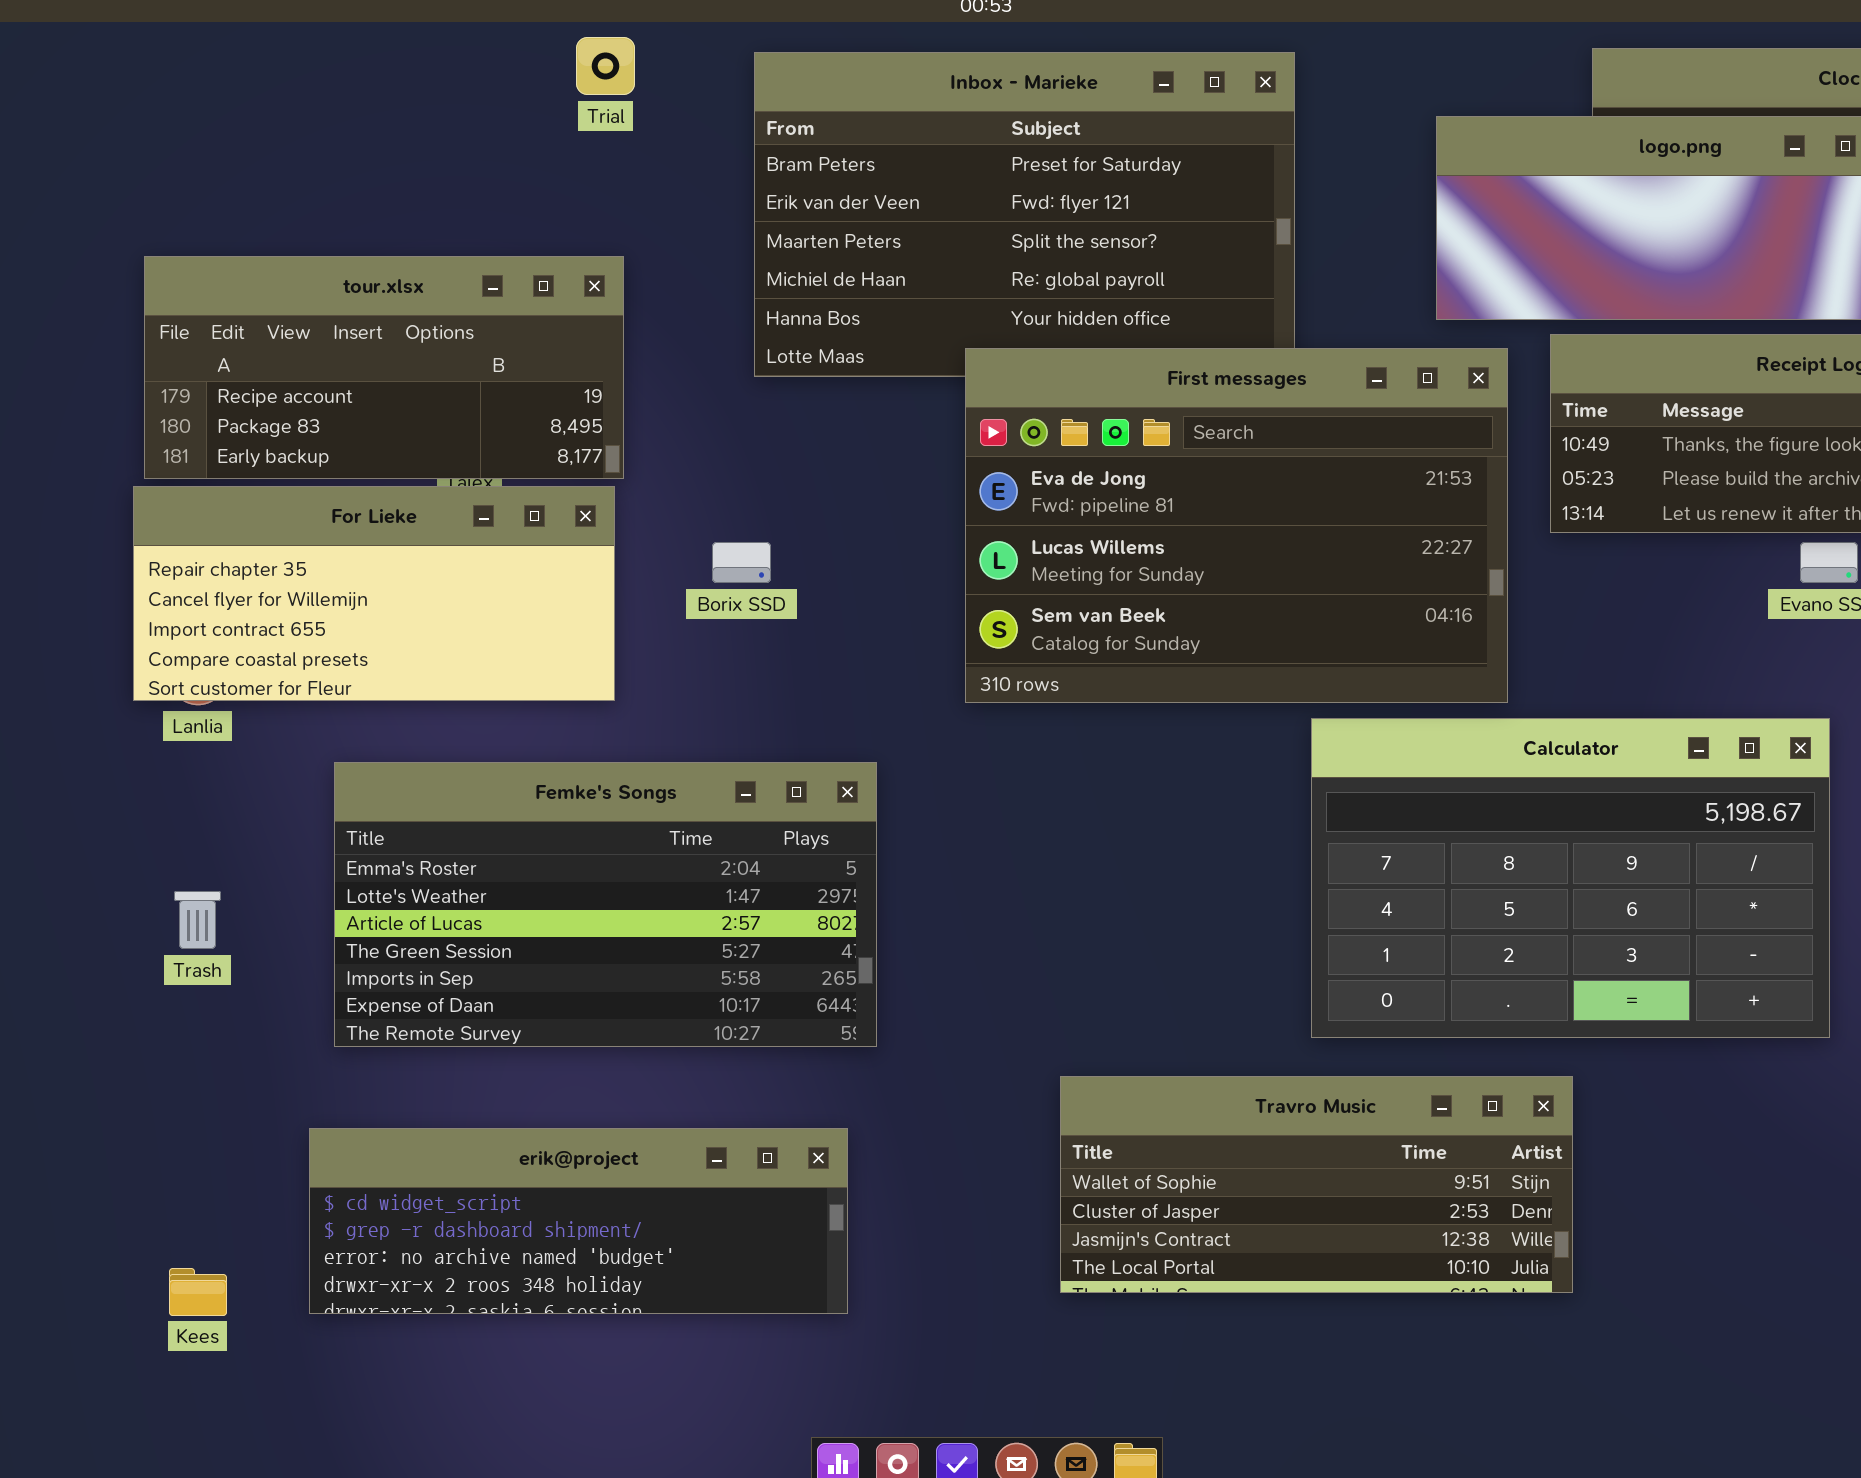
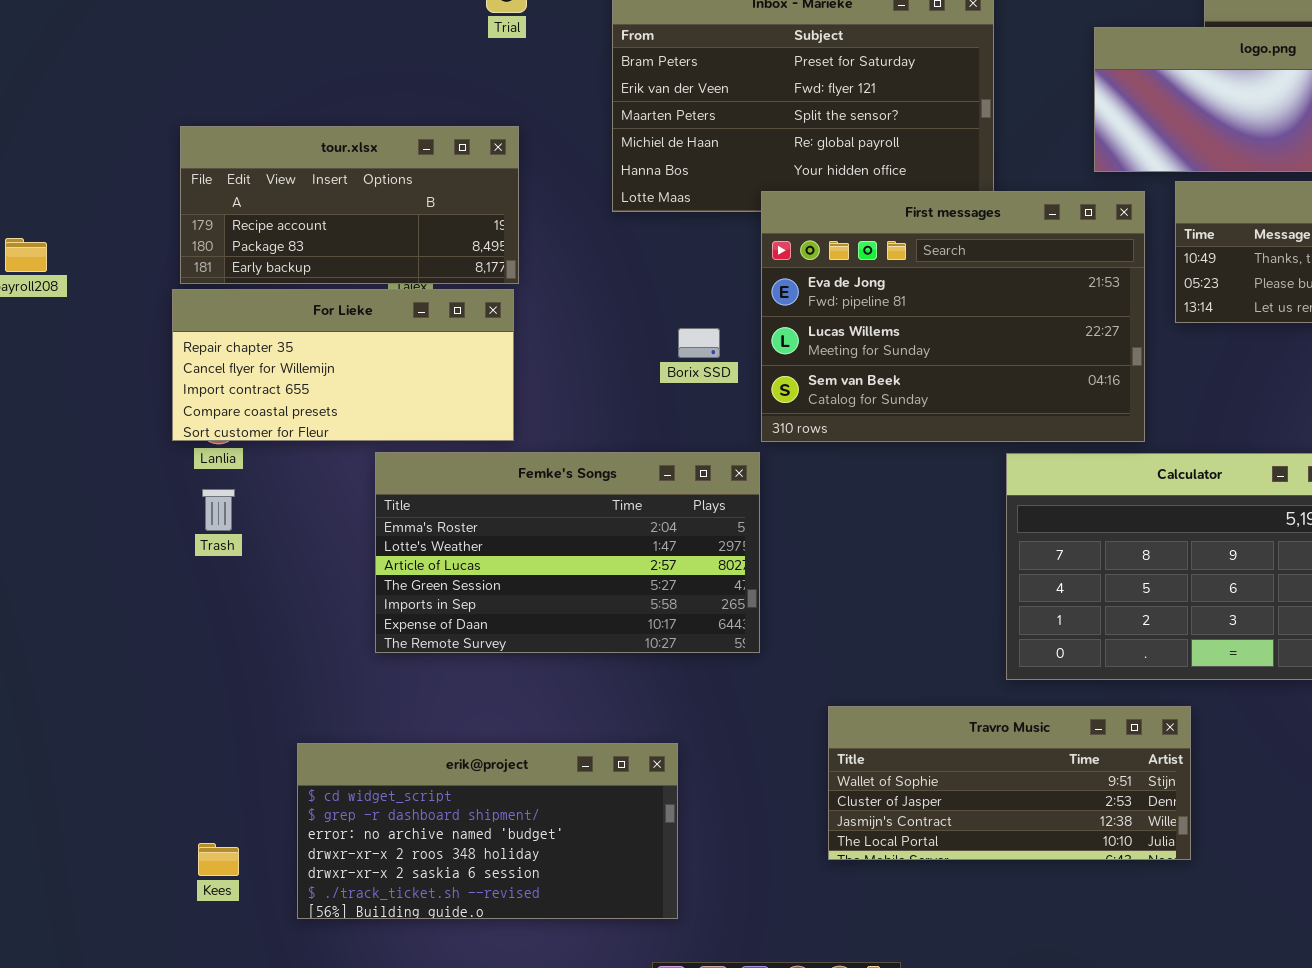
Borix SSD: [712,542,771,583] -> [678,328,720,358], moved
Femke's Songs: [334,762,877,1047] -> [375,452,760,653], moved
Trash: [174,891,221,949] -> [202,489,235,531], moved
erik@project: [309,1128,848,1314] -> [297,743,678,919], resized

